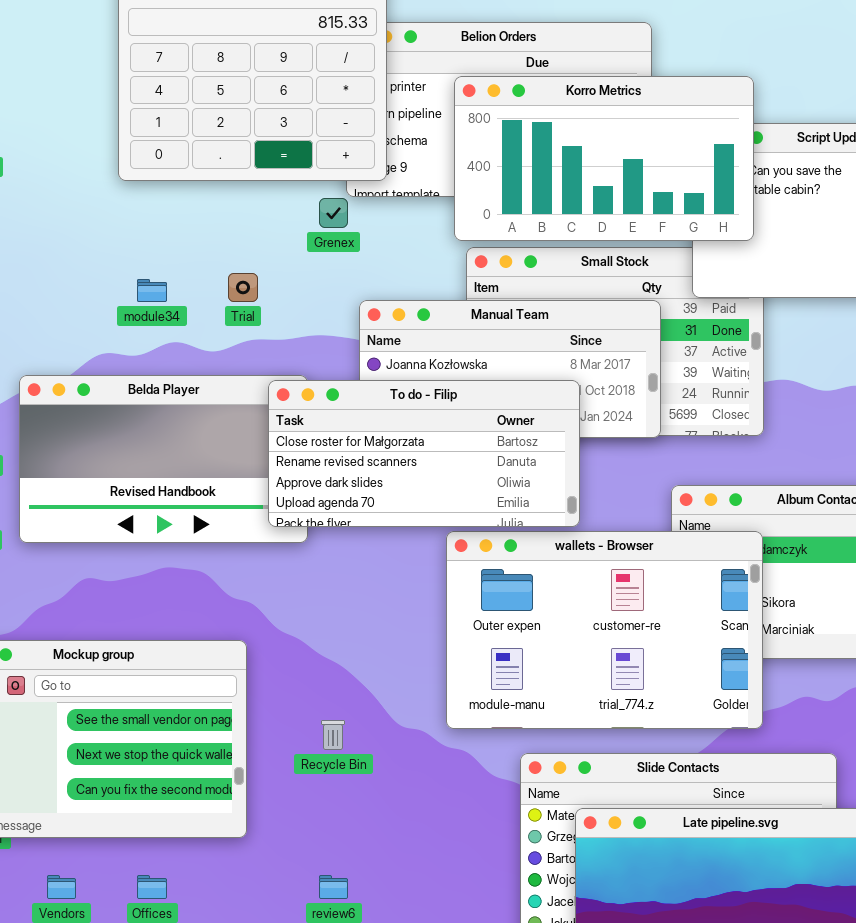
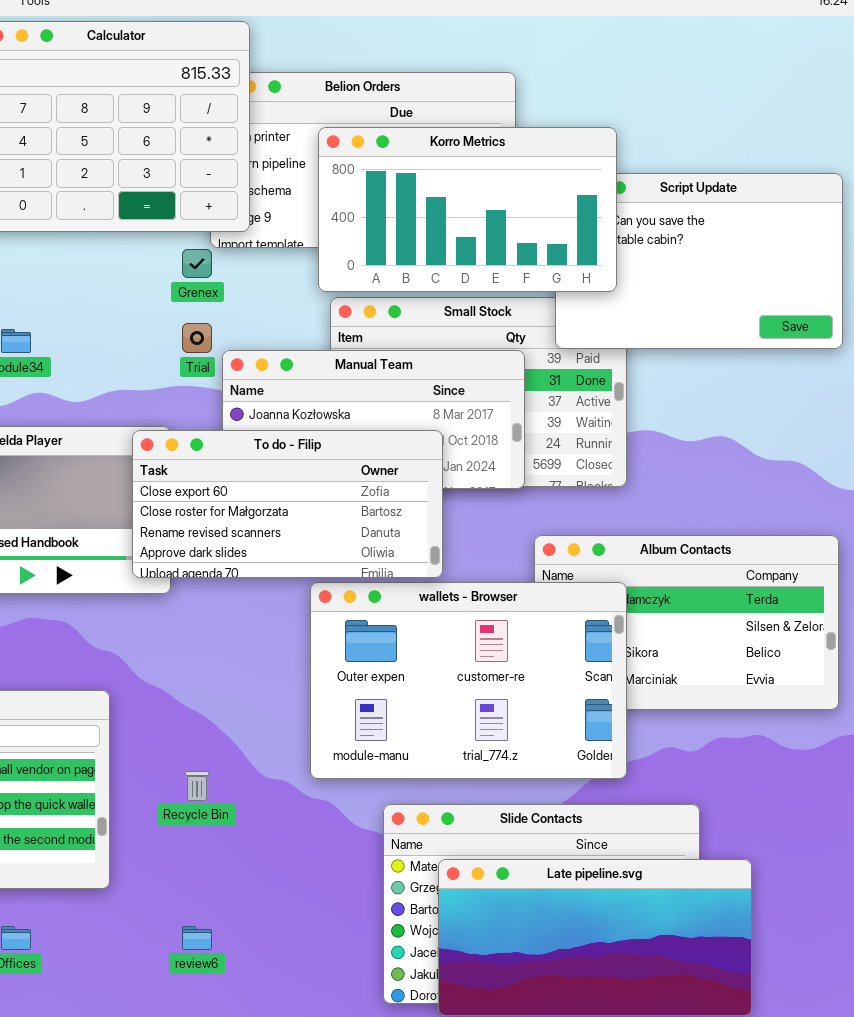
Trial: [228,273,258,302] -> [182,323,212,353], moved
To do - Filip: [268,380,580,527] -> [132,430,443,578], scrolled up 1 row

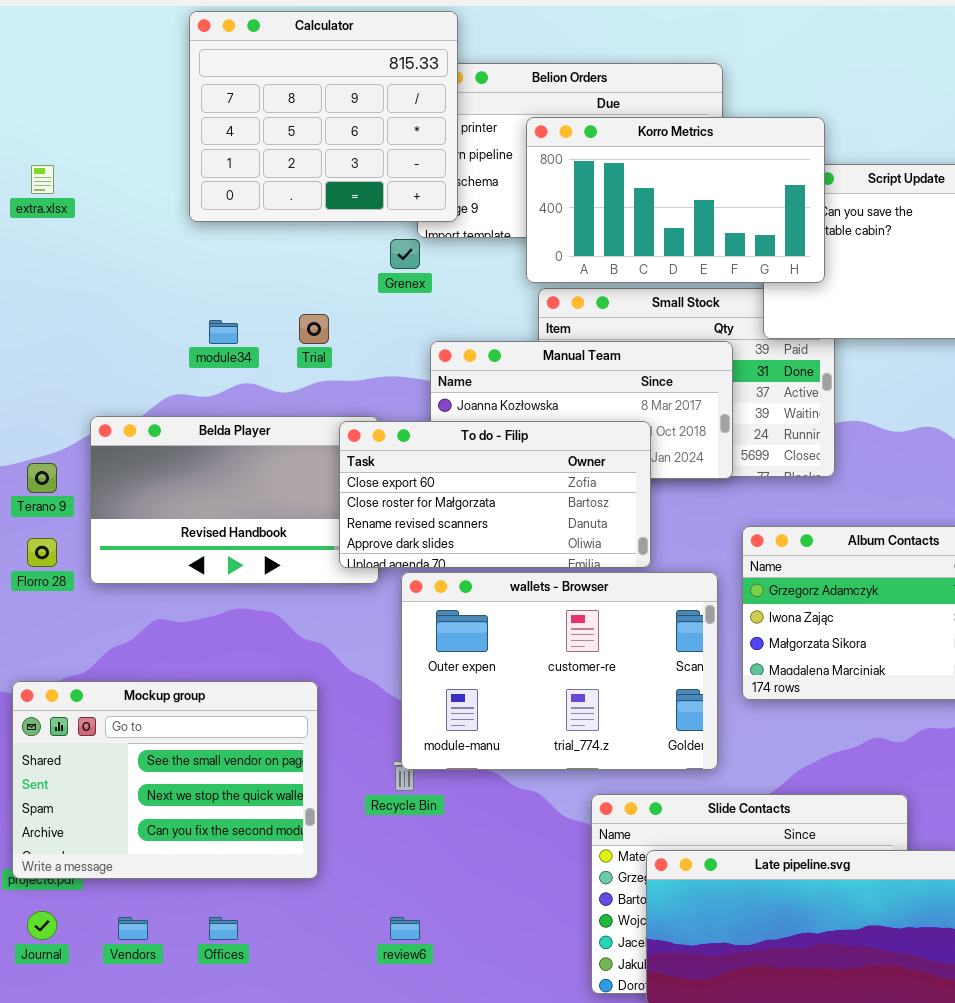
Trial: [182,323,212,353] -> [299,314,329,344], moved
wallets - Browser: [310,582,627,779] -> [401,572,718,770], moved

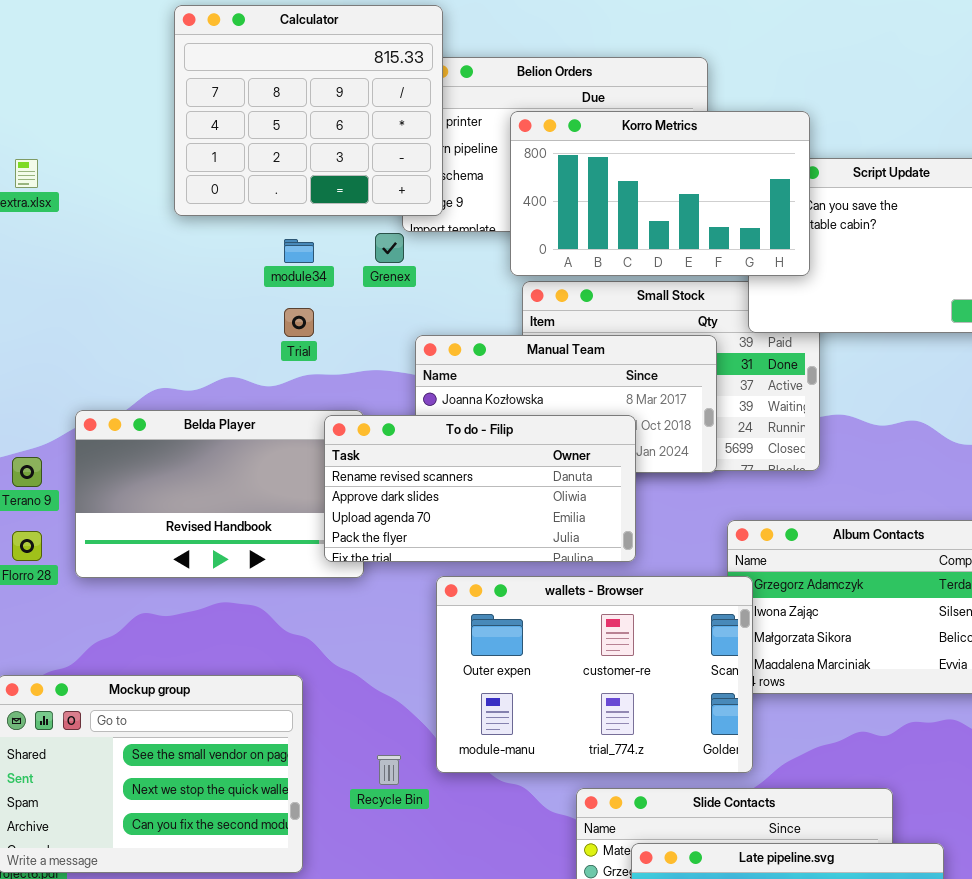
module34: [209,320,238,344] -> [284,239,314,263], moved
To do - Filip: [339,421,651,568] -> [324,415,636,562], scrolled down 2 rows
wallets - Browser: [401,572,718,770] -> [436,576,753,773], moved

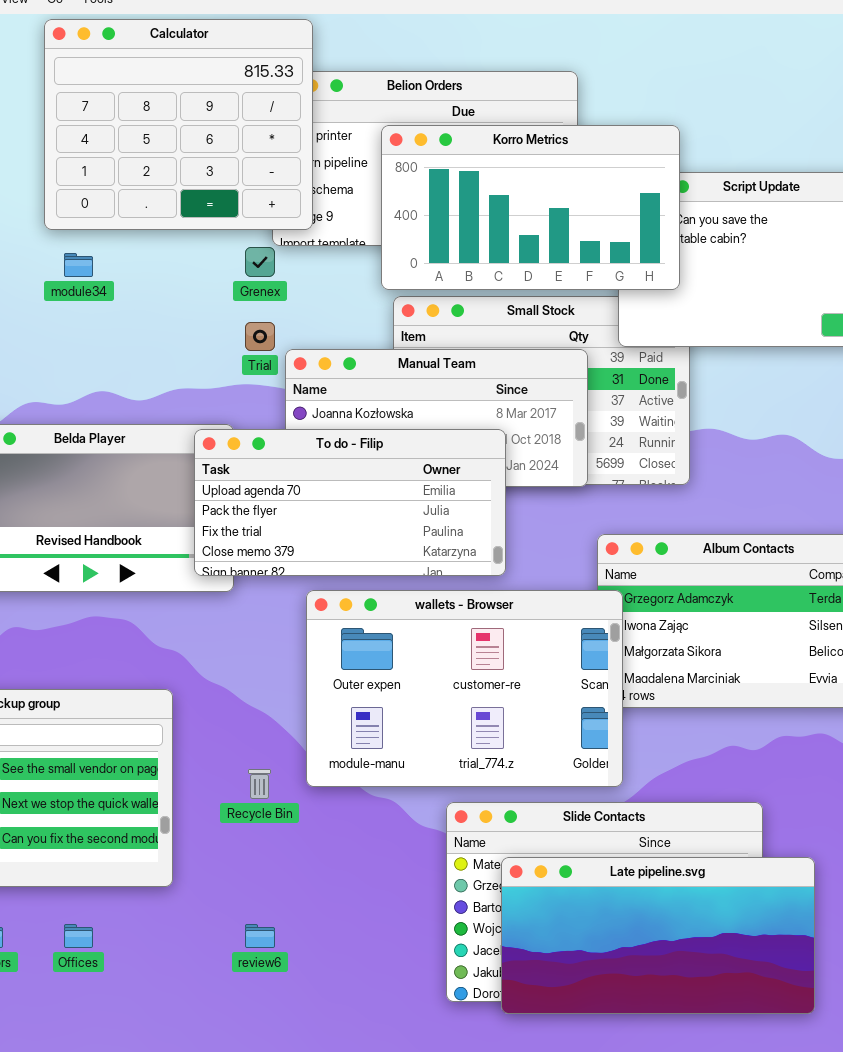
module34: [284,239,314,263] -> [64,253,93,277], moved
Trial: [284,308,314,337] -> [245,322,275,351], moved
To do - Filip: [324,415,636,562] -> [194,429,506,576], scrolled down 2 rows

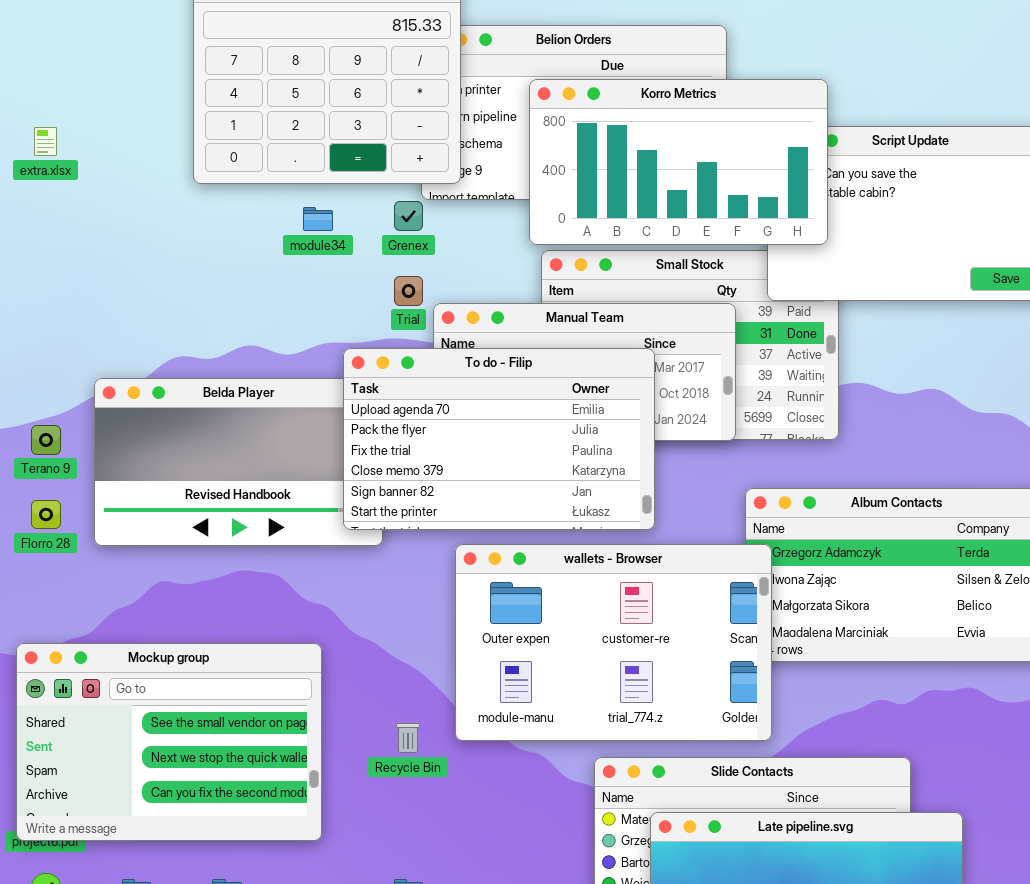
module34: [64,253,93,277] -> [303,207,333,231], moved
To do - Filip: [194,429,506,576] -> [343,348,655,530], resized

